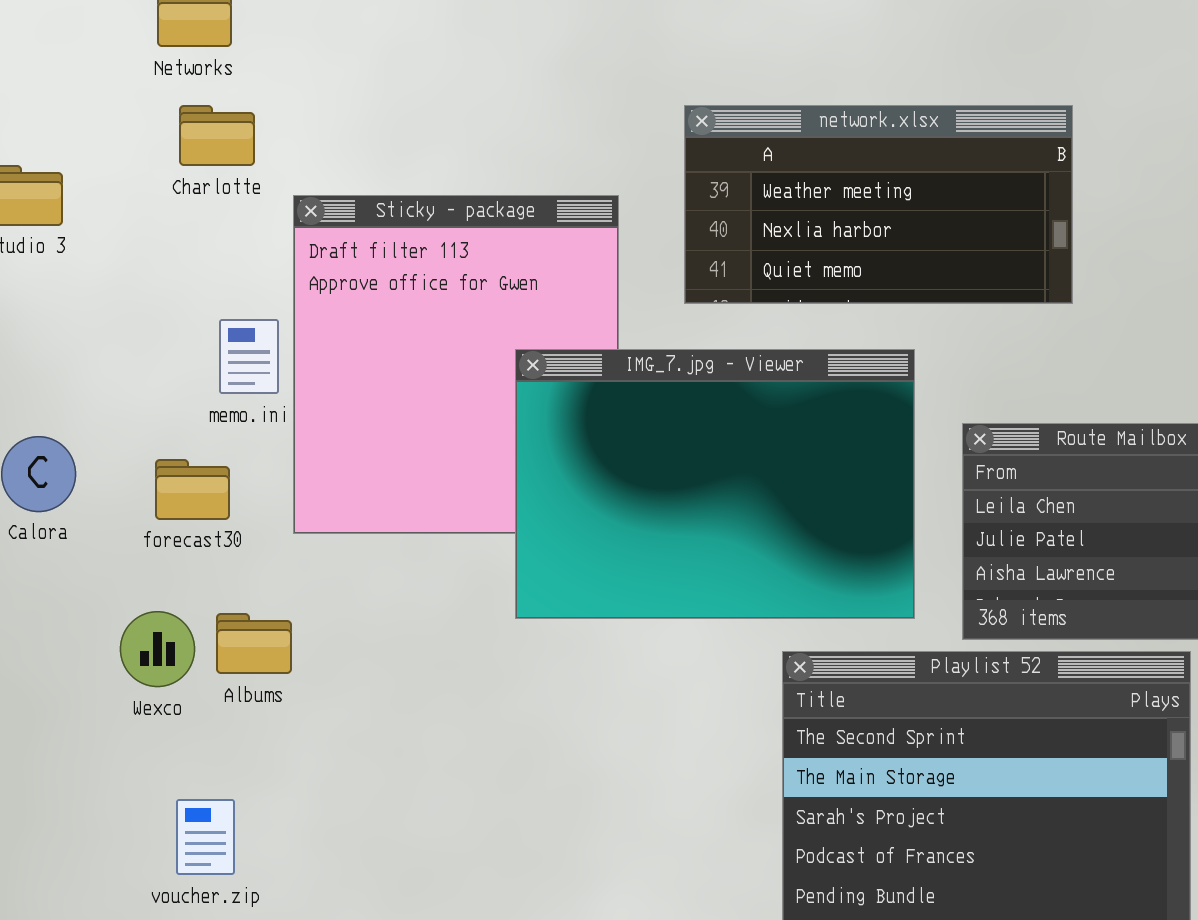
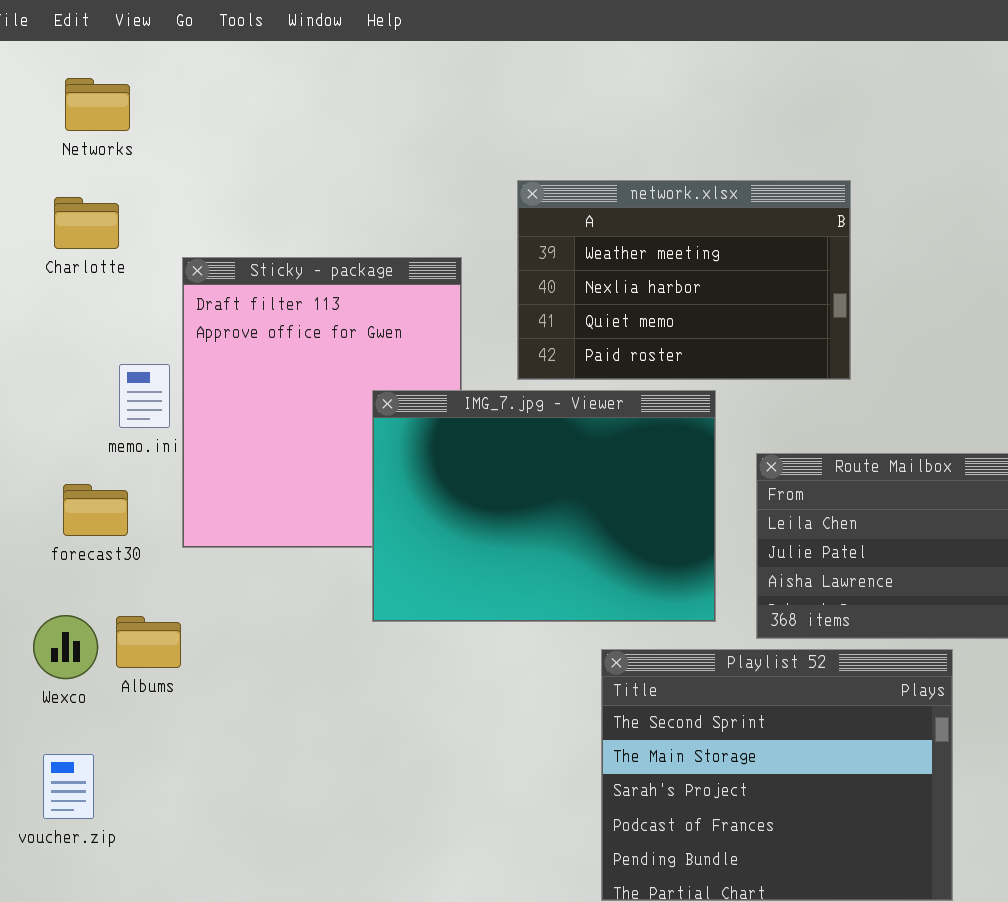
Charlotte: [179,105,255,166] -> [54,197,119,249], moved
network.xlsx: [684,105,1073,304] -> [517,180,851,380], resized
voucher.zip: [176,799,235,875] -> [43,754,94,819], moved

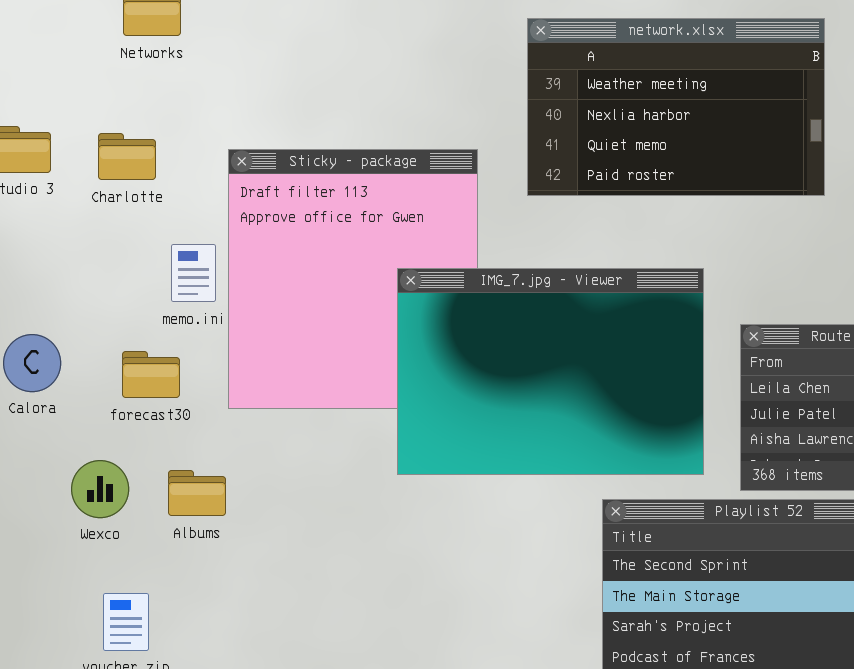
network.xlsx: [517,180,851,380] -> [527,18,825,196], moved
Charlotte: [54,197,119,249] -> [98,133,156,180], moved
Wexco: [33,615,98,679] -> [71,460,129,518], moved

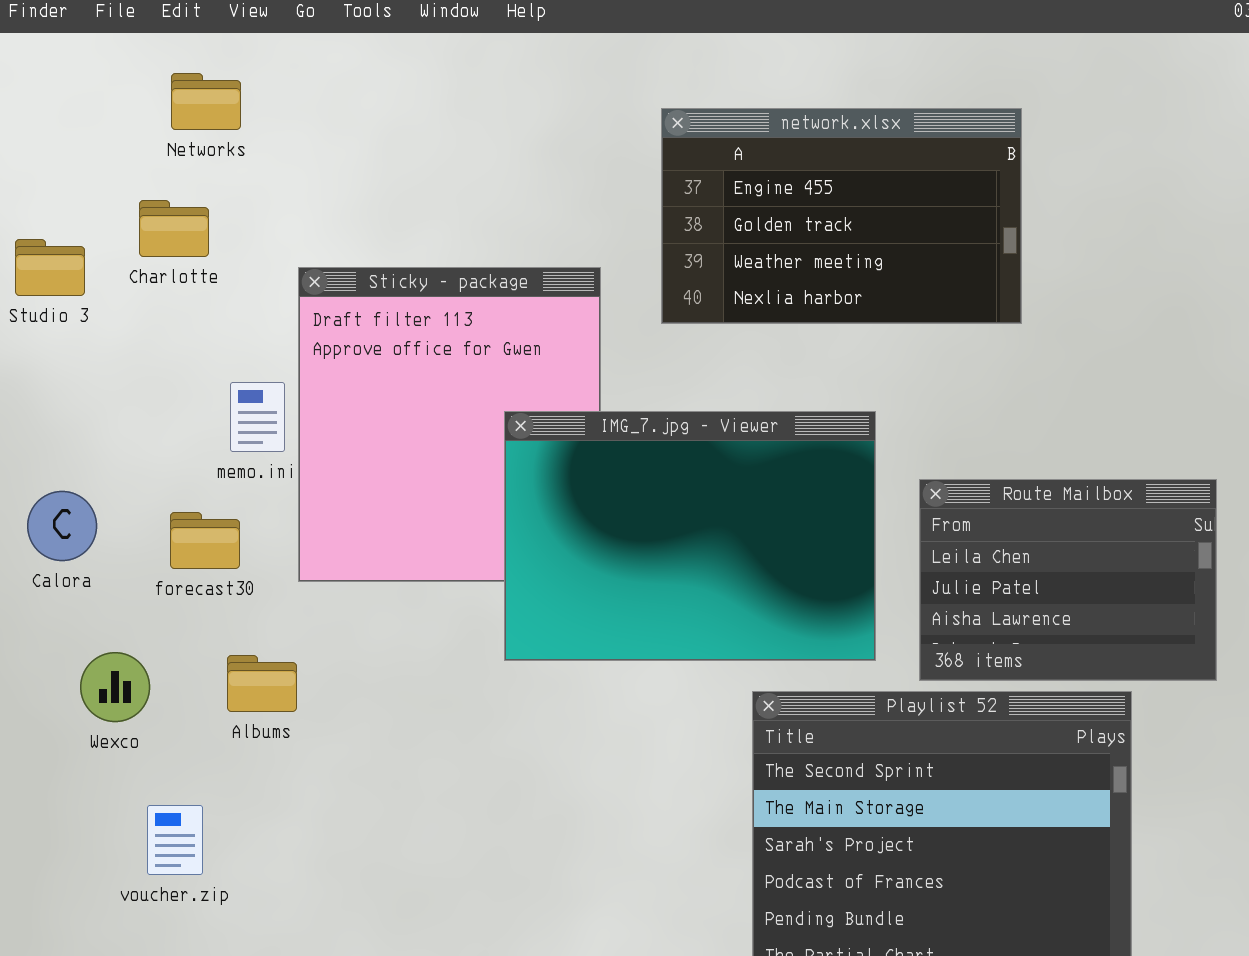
network.xlsx: [527,18,825,196] -> [661,108,1022,324], scrolled up 2 rows
Charlotte: [98,133,156,180] -> [139,200,209,257], moved
Wexco: [71,460,129,518] -> [80,652,150,722], moved

